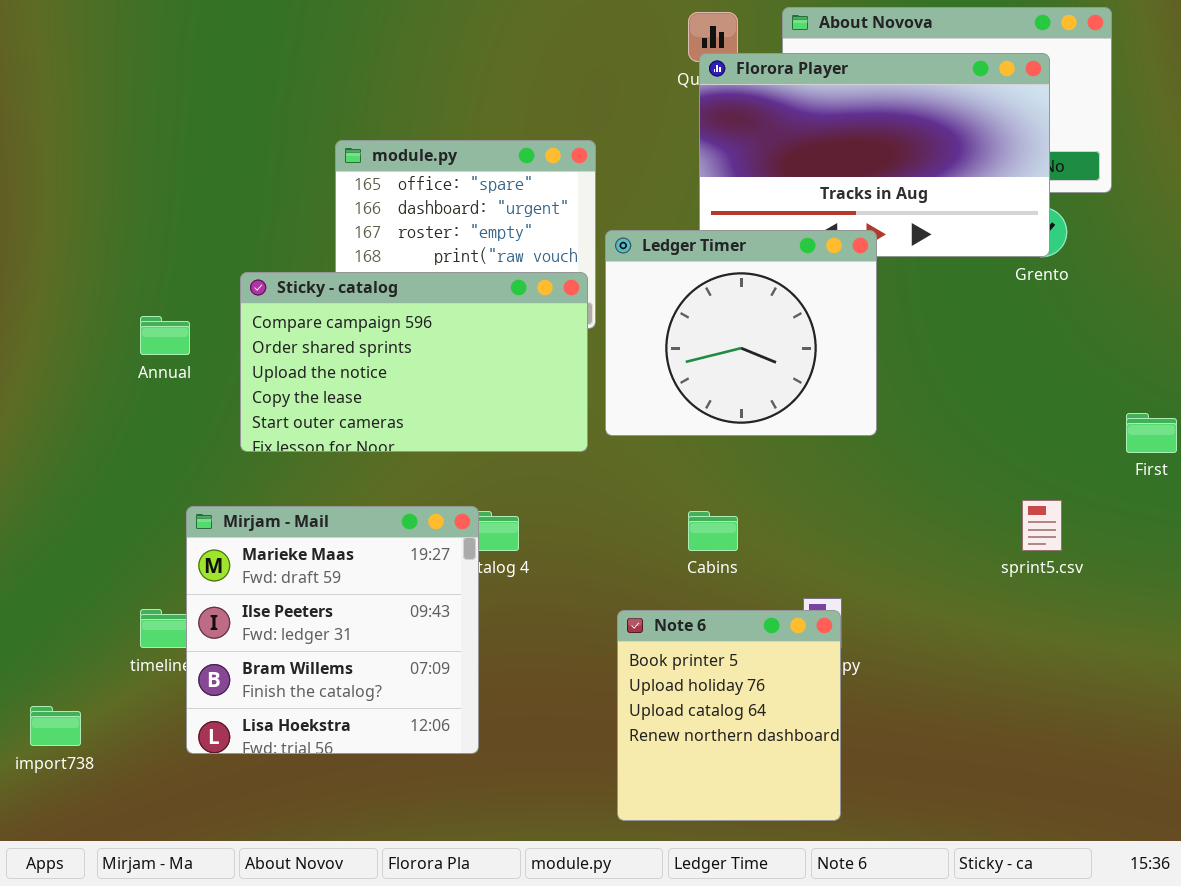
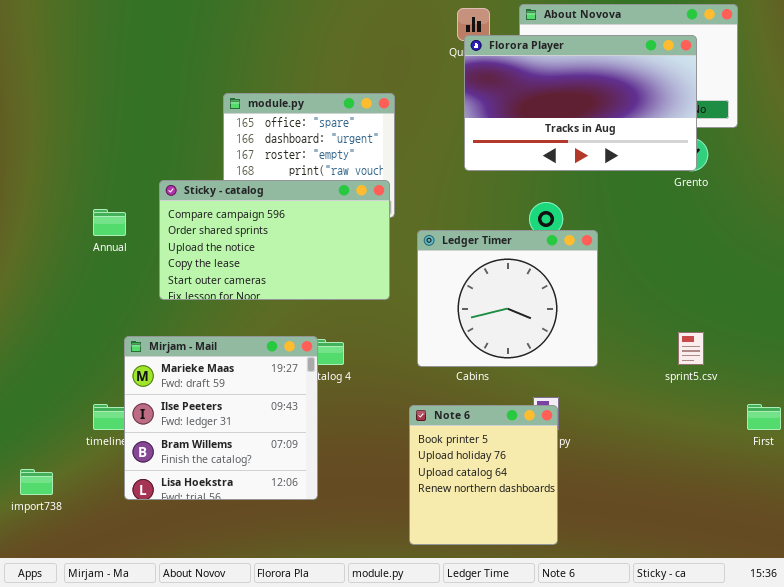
Ledger Timer: [605,230,877,436] -> [417,230,598,367], moved
First: [1126,413,1177,453] -> [747,404,781,430], moved

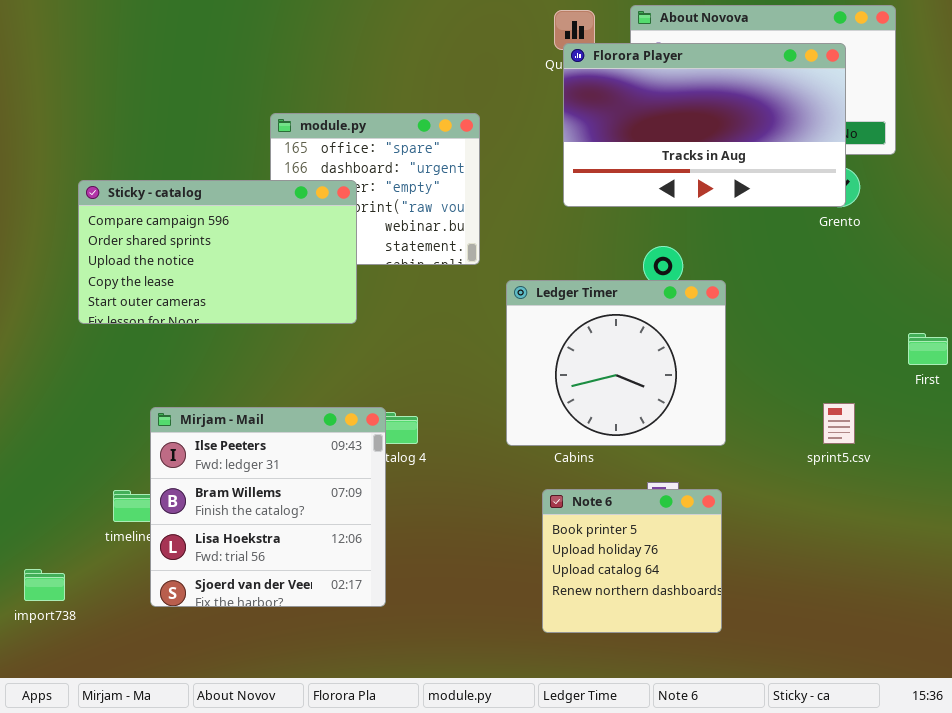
Sticky - catalog: [159,180,390,300] -> [78,180,357,324], moved
Mirjam - Mail: [124,336,318,500] -> [150,407,386,607], scrolled down 1 row
First: [747,404,781,430] -> [908,333,948,365], moved
Note 6: [409,405,558,545] -> [542,489,722,633], moved, resized

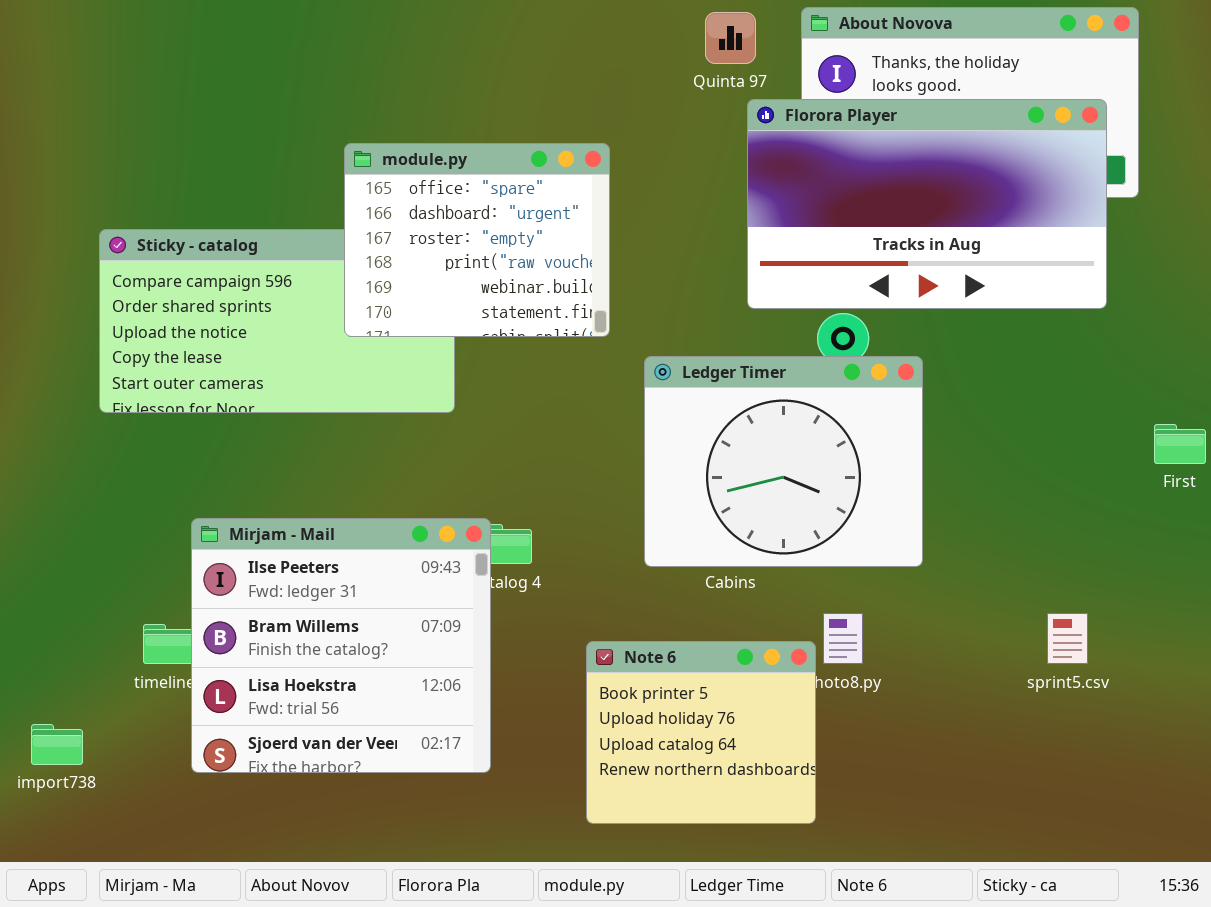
Florora Player: [563,43,846,207] -> [747,99,1107,309], moved
module.py: [270,113,480,265] -> [344,143,610,337], raised
sprint5.csv: [823,403,855,444] -> [1047,613,1088,664], moved
Note 6: [542,489,722,633] -> [586,641,816,824], moved

